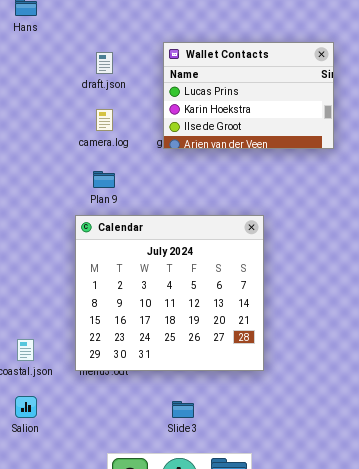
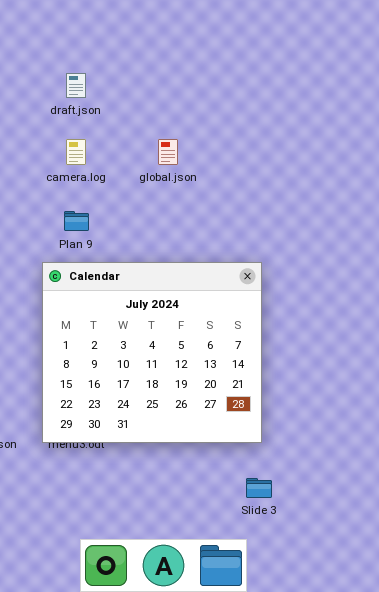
Wallet Contacts: [163,42,334,149] -> none, closed
Slide 3: [172,401,194,418] -> [246,478,272,498], moved

